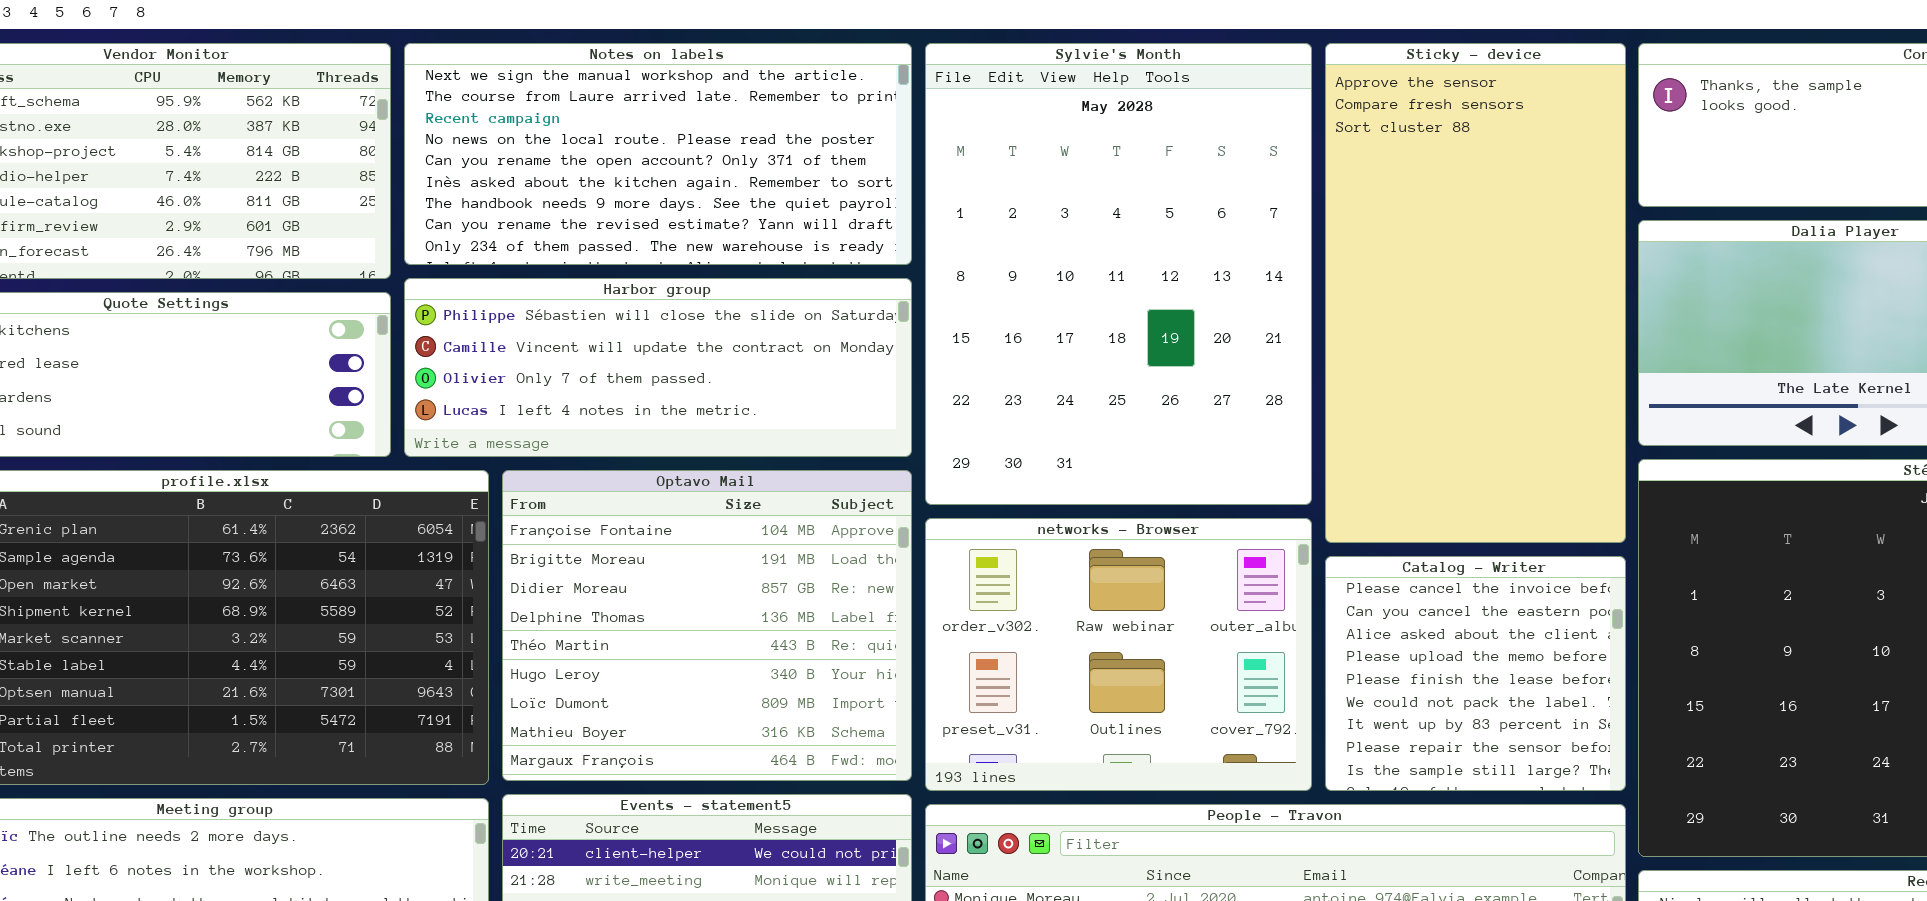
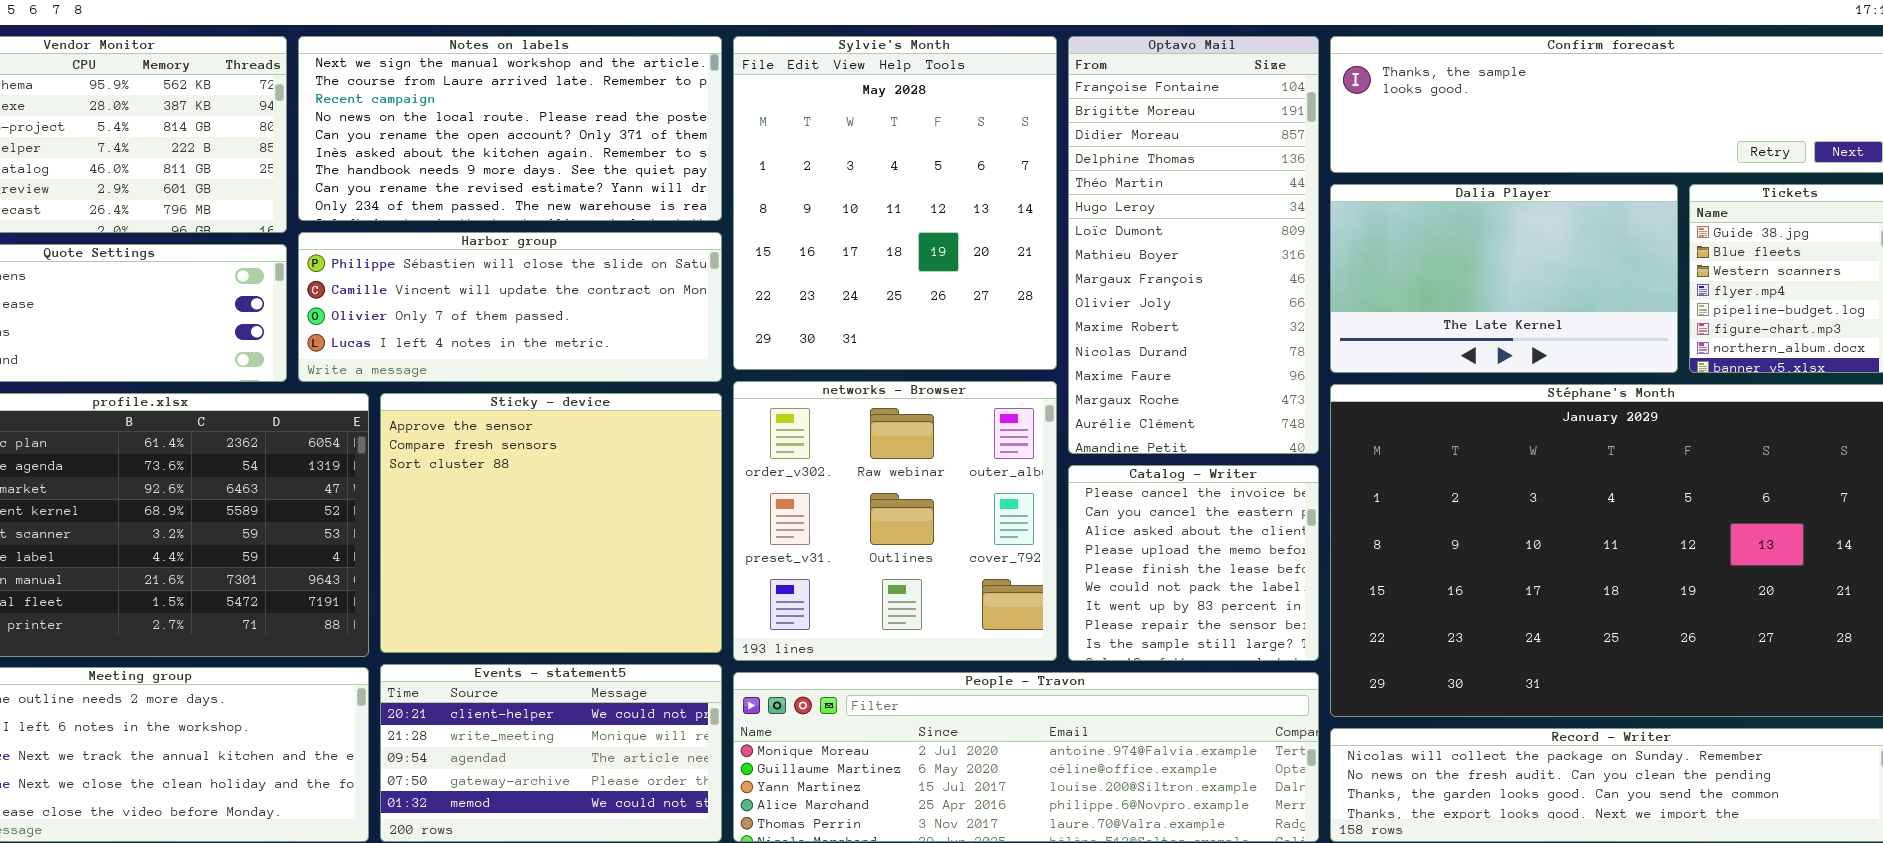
Sylvie's Month: [925,43,1312,505] -> [733,36,1057,370], resized
Sticky - device: [1325,43,1626,543] -> [380,393,722,653], moved, resized
Optavo Mail: [502,470,912,781] -> [1068,36,1319,454], moved, resized
networks - Browser: [925,518,1312,791] -> [733,381,1057,661], resized

